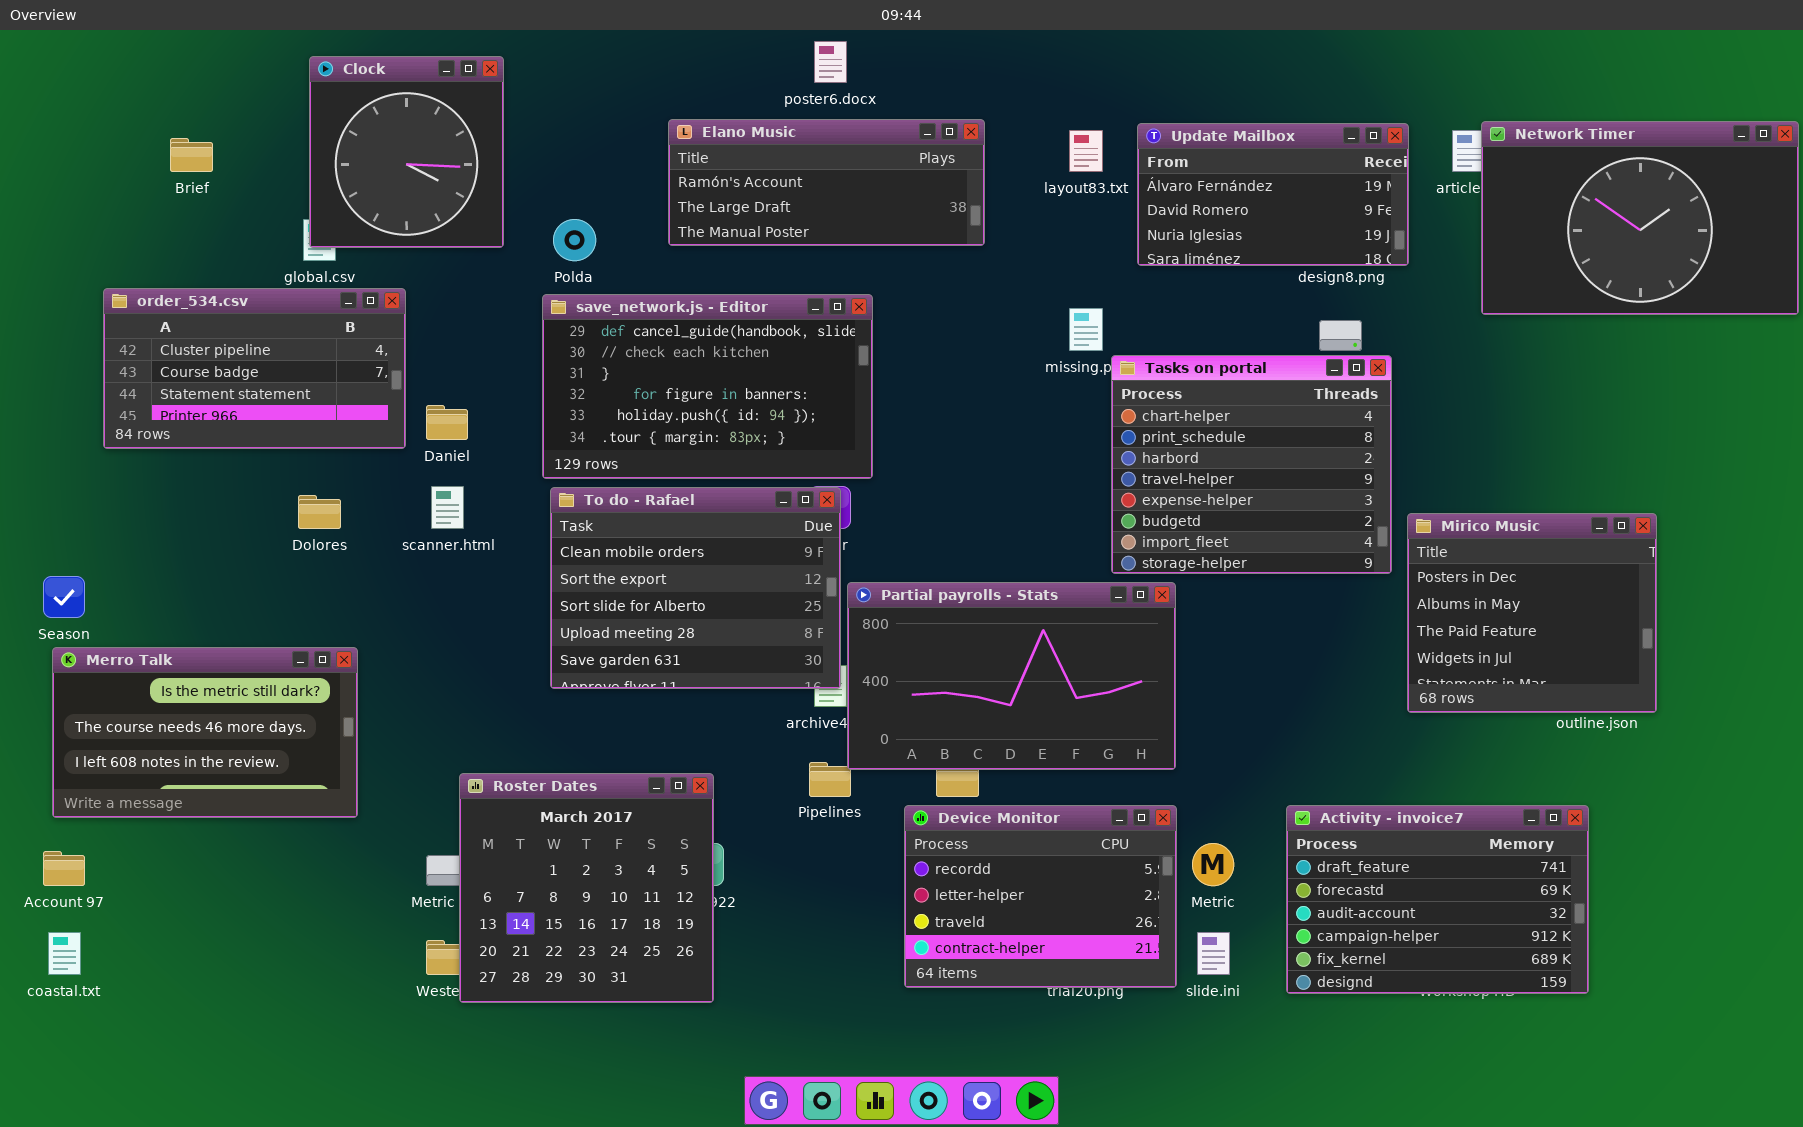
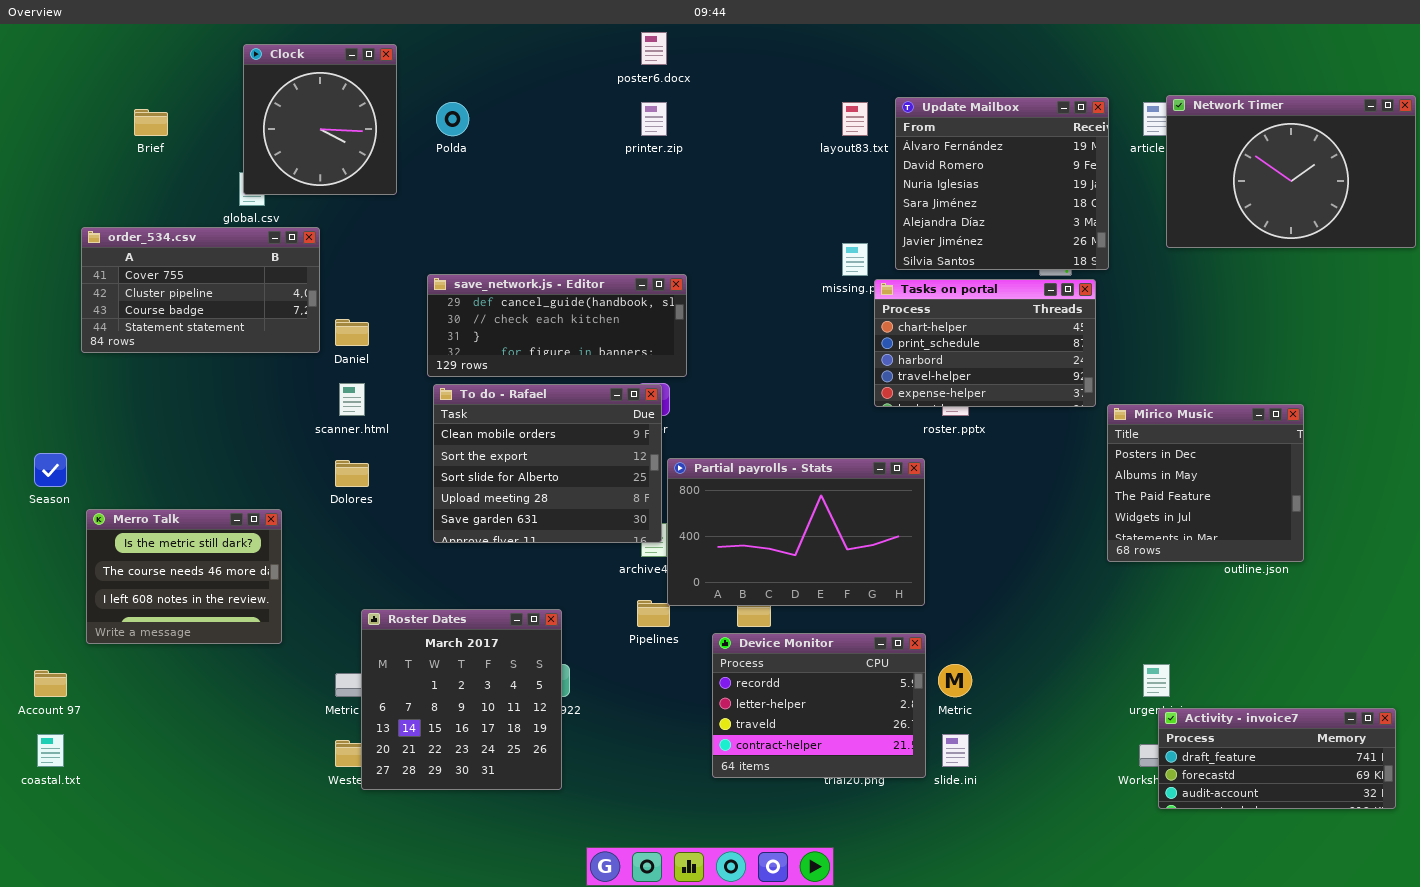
Elano Music: [668,119,985,246] -> none, closed
Update Mailbox: [1137,123,1409,266] -> [895,97,1109,270], resized
Polda: [553,219,596,261] -> [436,102,469,136], moved
order_534.csv: [103,288,406,449] -> [81,227,320,353], scrolled up 1 row
save_network.js - Editor: [542,294,873,479] -> [427,274,687,377], resized
Tasks on portal: [1111,355,1392,574] -> [874,279,1096,407], resized
Dolores: [298,495,341,529] -> [335,460,369,487], moved
Merro Talk: [52,647,358,818] -> [86,509,282,644], resized
Activity - invoice7: [1286,805,1589,994] -> [1158,708,1396,809], moved, resized

